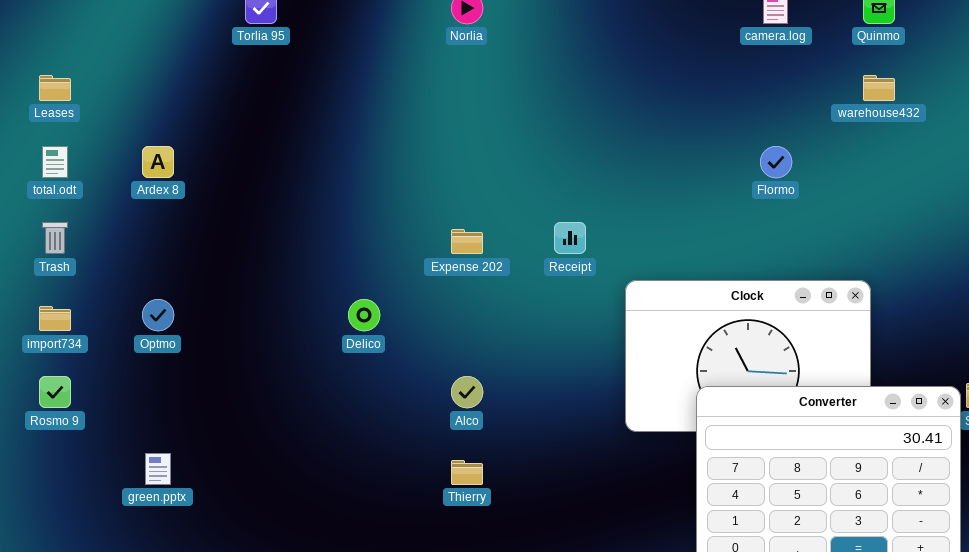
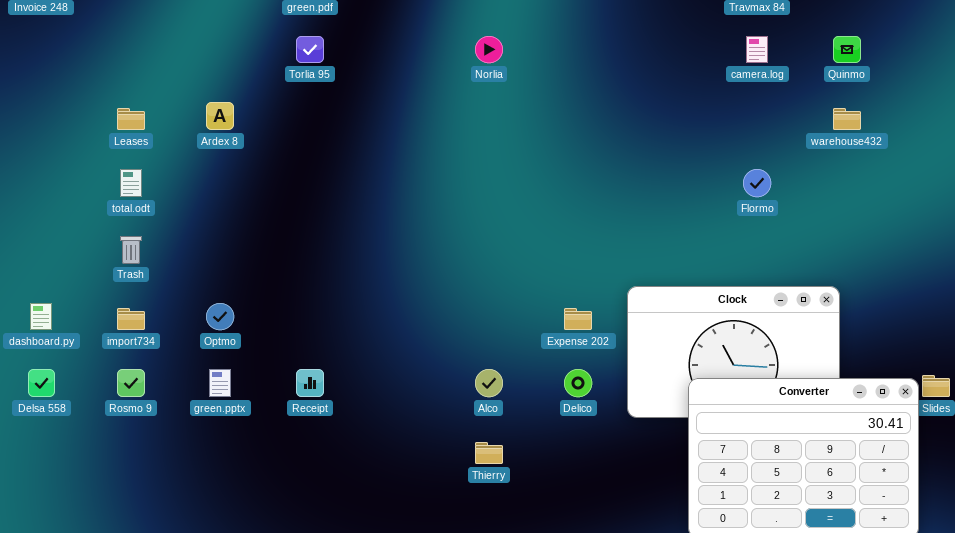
Ardex 8: [142,146,174,178] -> [206,102,234,130], moved
Receipt: [554,222,586,254] -> [296,369,324,397], moved
Expense 202: [451,229,483,254] -> [564,308,592,330], moved
Delico: [348,299,380,331] -> [564,369,592,397], moved
green.pptx: [145,453,171,485] -> [209,369,231,397], moved

